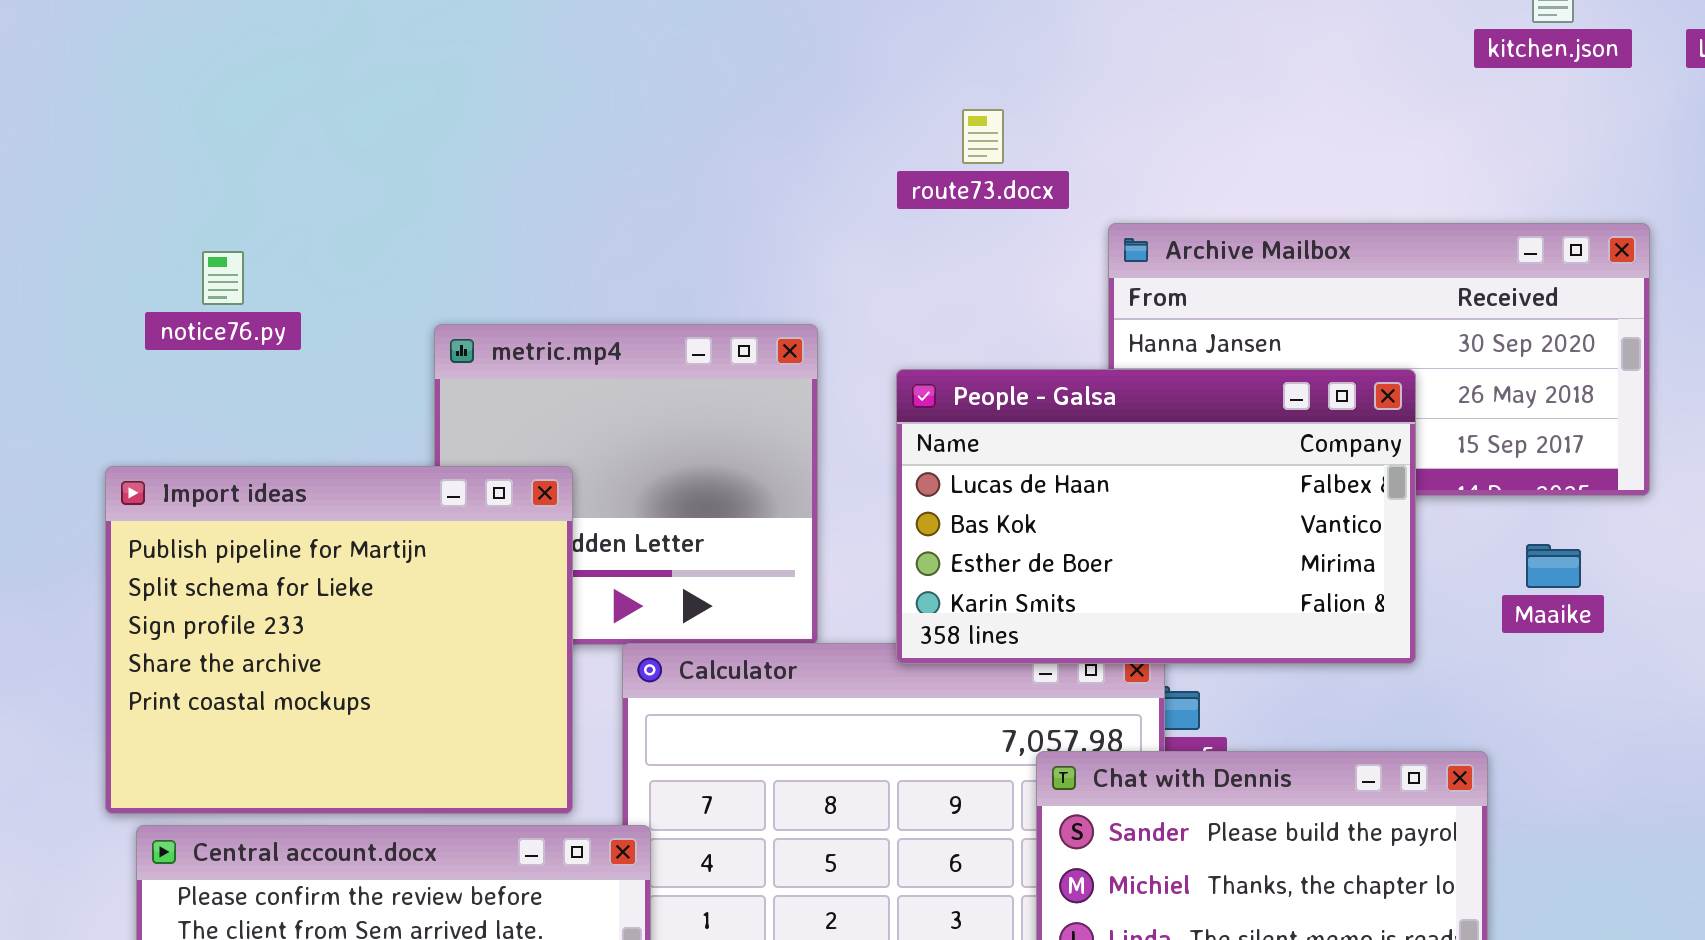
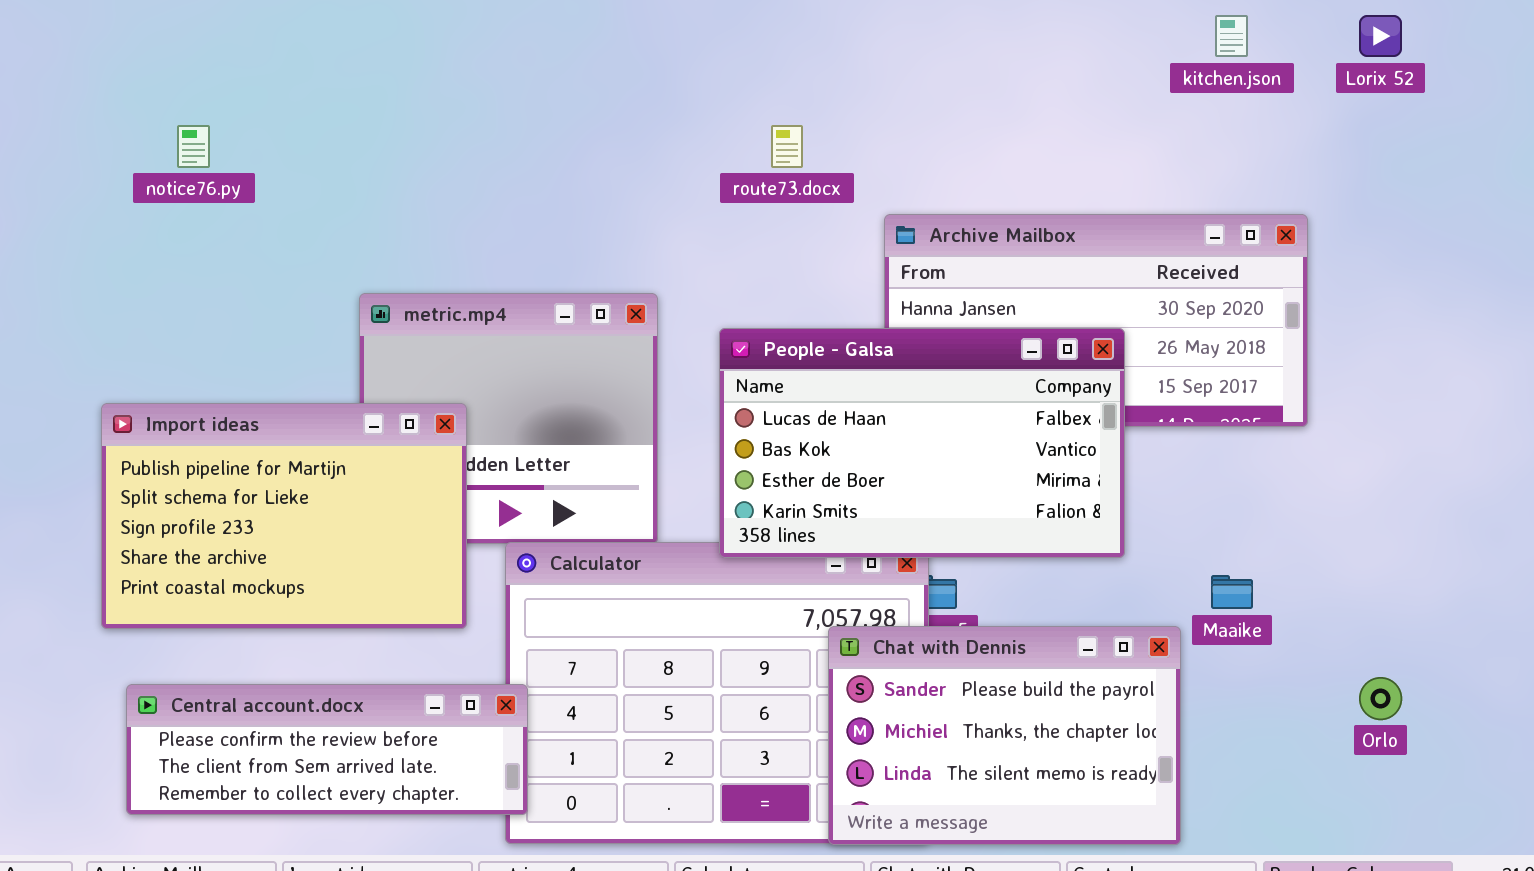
notice76.py: [202,251,244,305] -> [177,125,210,168], moved
Import ideas: [105,466,573,814] -> [101,403,467,629], resized
Maaike: [1526,544,1581,588] -> [1211,575,1253,609], moved

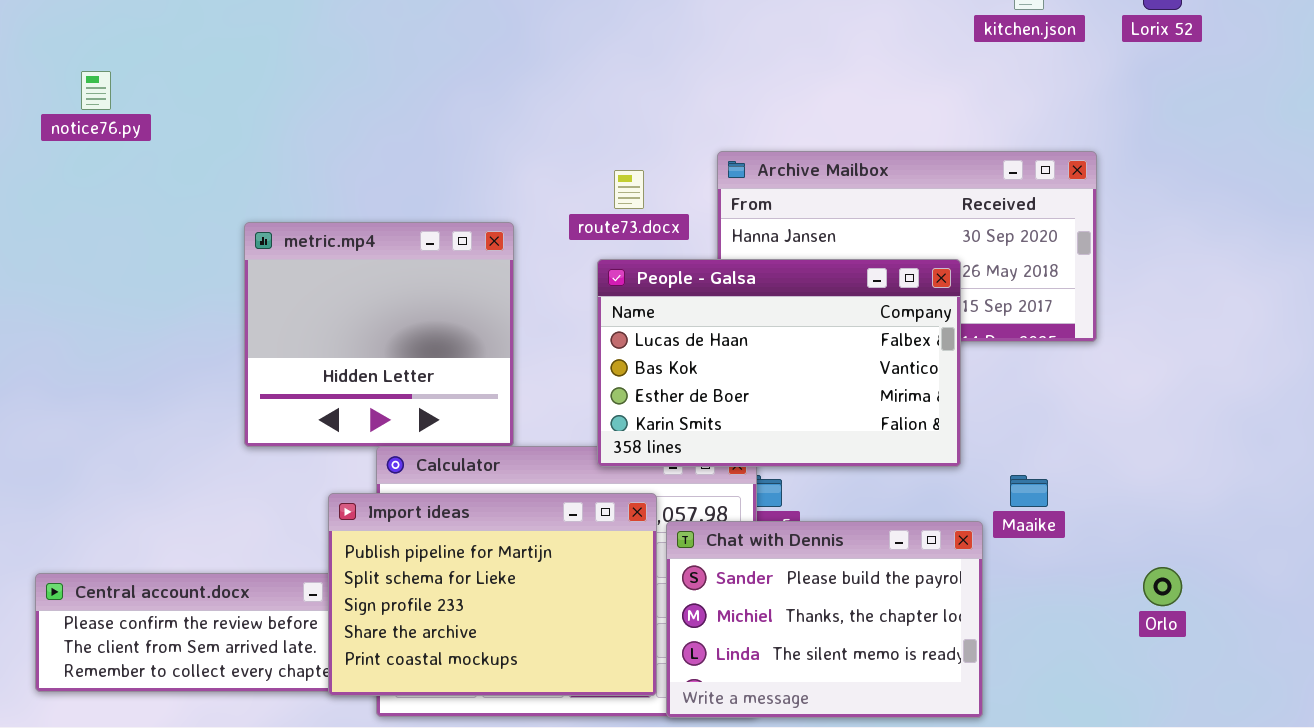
route73.docx: [771,125,803,168] -> [614,170,644,209], moved
People - Galsa: [719,328,1125,558] -> [597,259,961,467], moved
Import ideas: [101,403,467,629] -> [328,493,657,696], moved

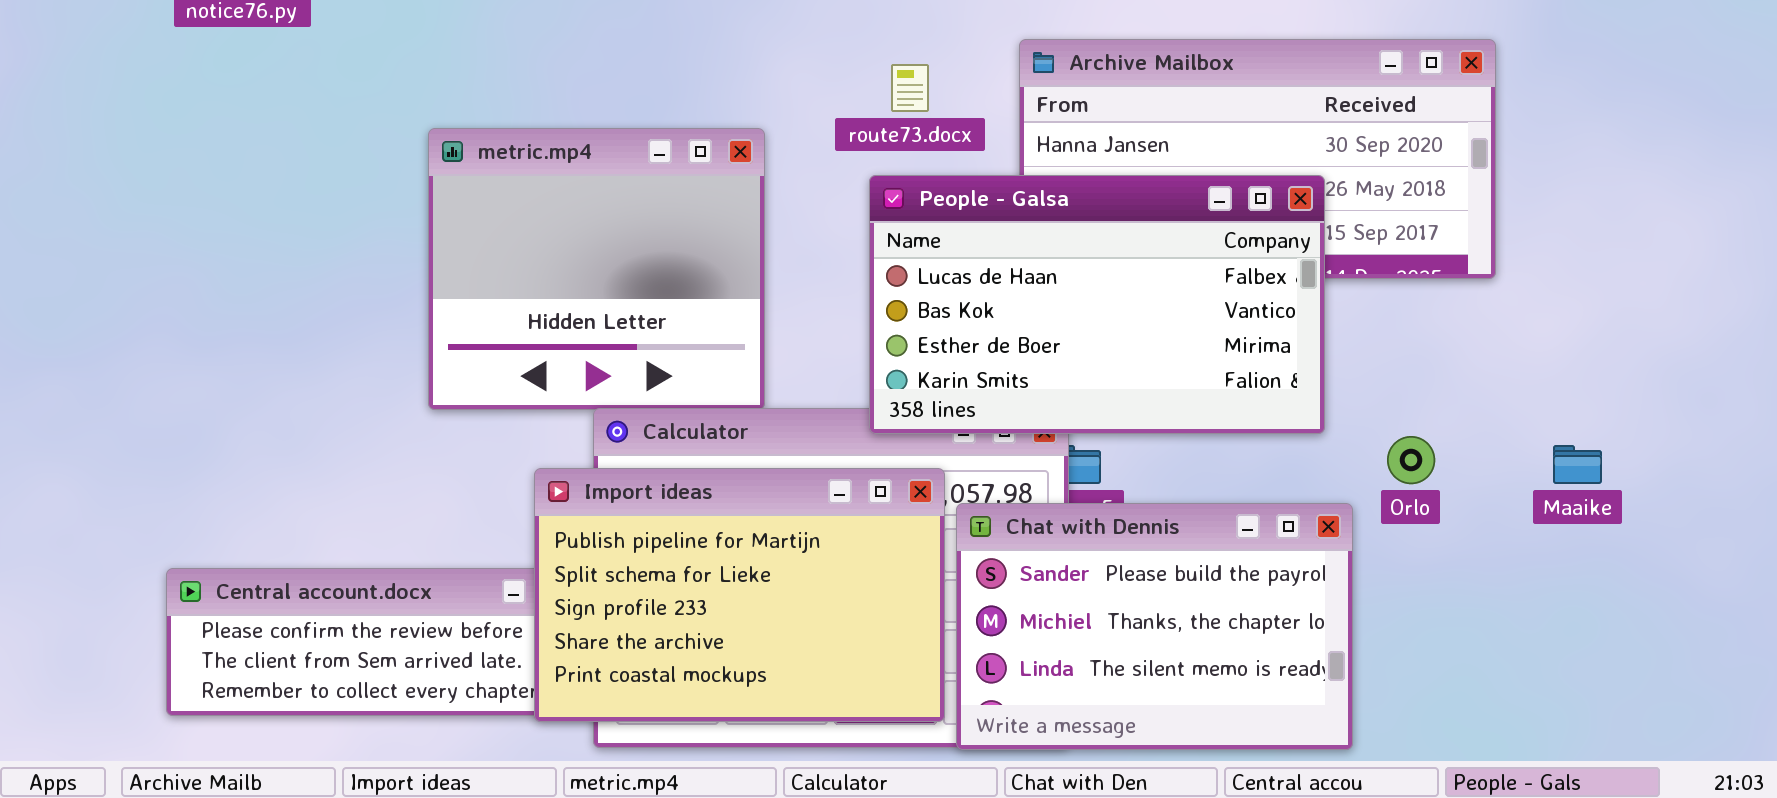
Maaike: [1010,475,1048,507] -> [1553,445,1602,484], moved
Orlo: [1143,567,1182,606] -> [1387,436,1435,484], moved

